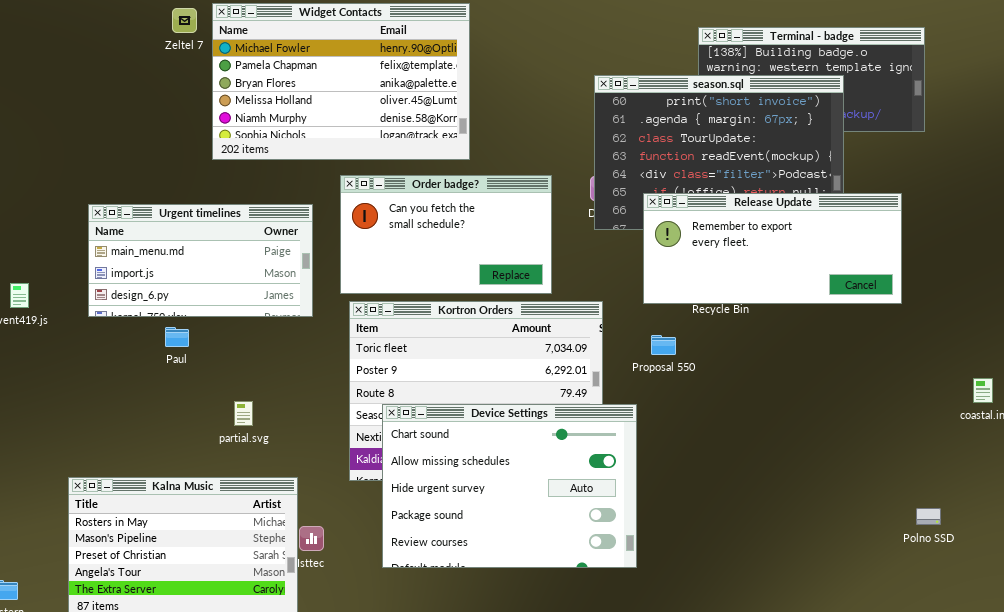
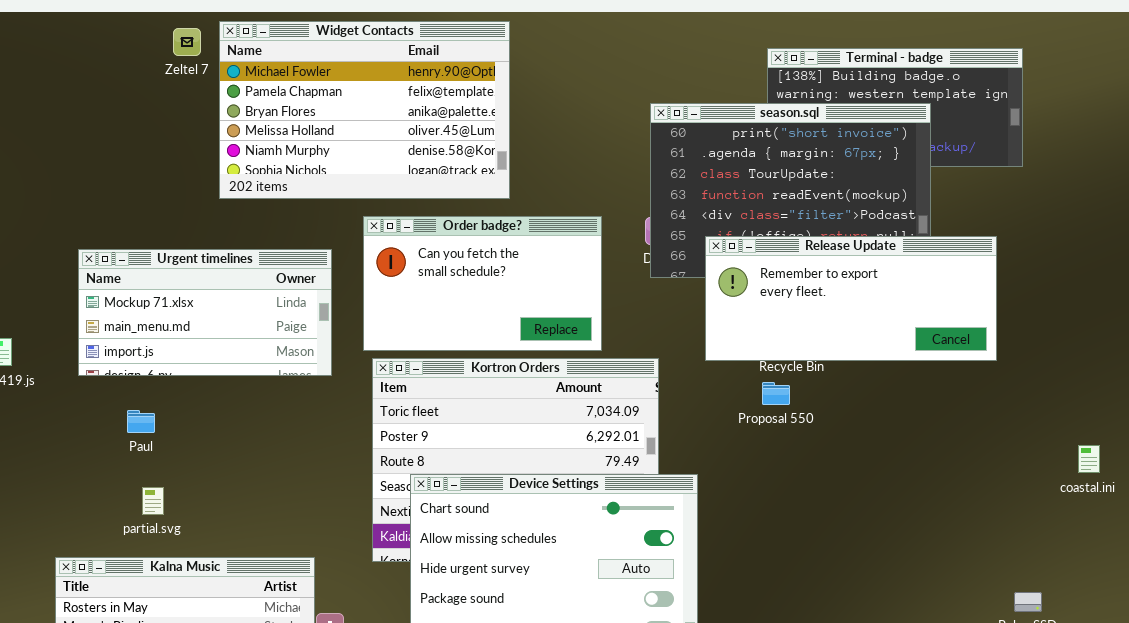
Urgent timelines: [88,204,313,317] -> [78,249,332,376], scrolled up 1 row
Paul: [165,327,189,347] -> [127,410,155,433], moved
Proposal 550: [651,335,676,355] -> [762,382,790,405], moved
partial.svg: [234,401,253,426] -> [142,487,164,515], moved

